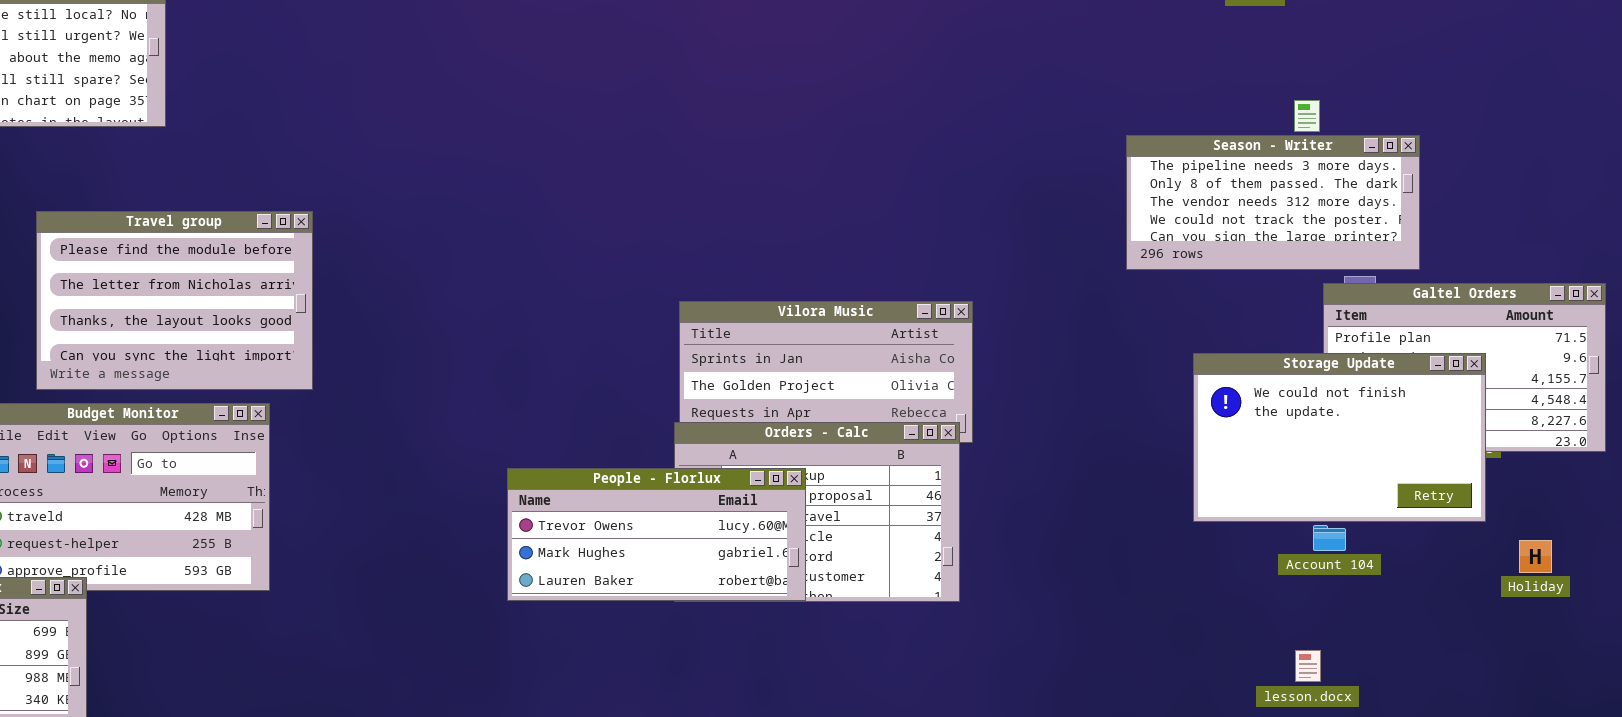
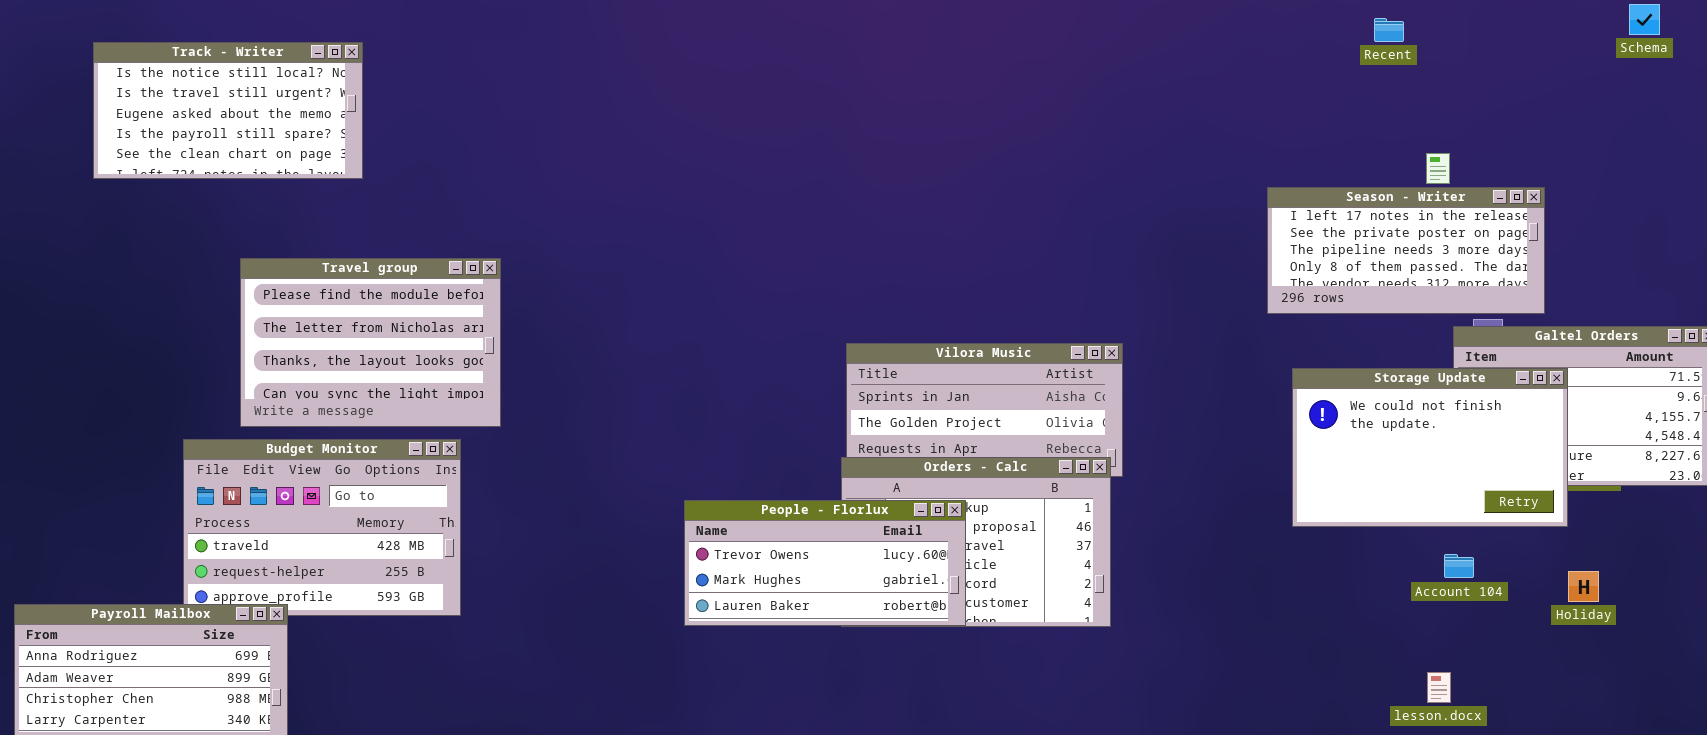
Season - Writer: [1126,135,1420,270] -> [1267,187,1545,314], scrolled up 2 rows
Storage Update: [1193,353,1486,522] -> [1292,368,1568,527], moved
Holiday: [1519,540,1552,573] -> [1568,571,1599,602], moved

